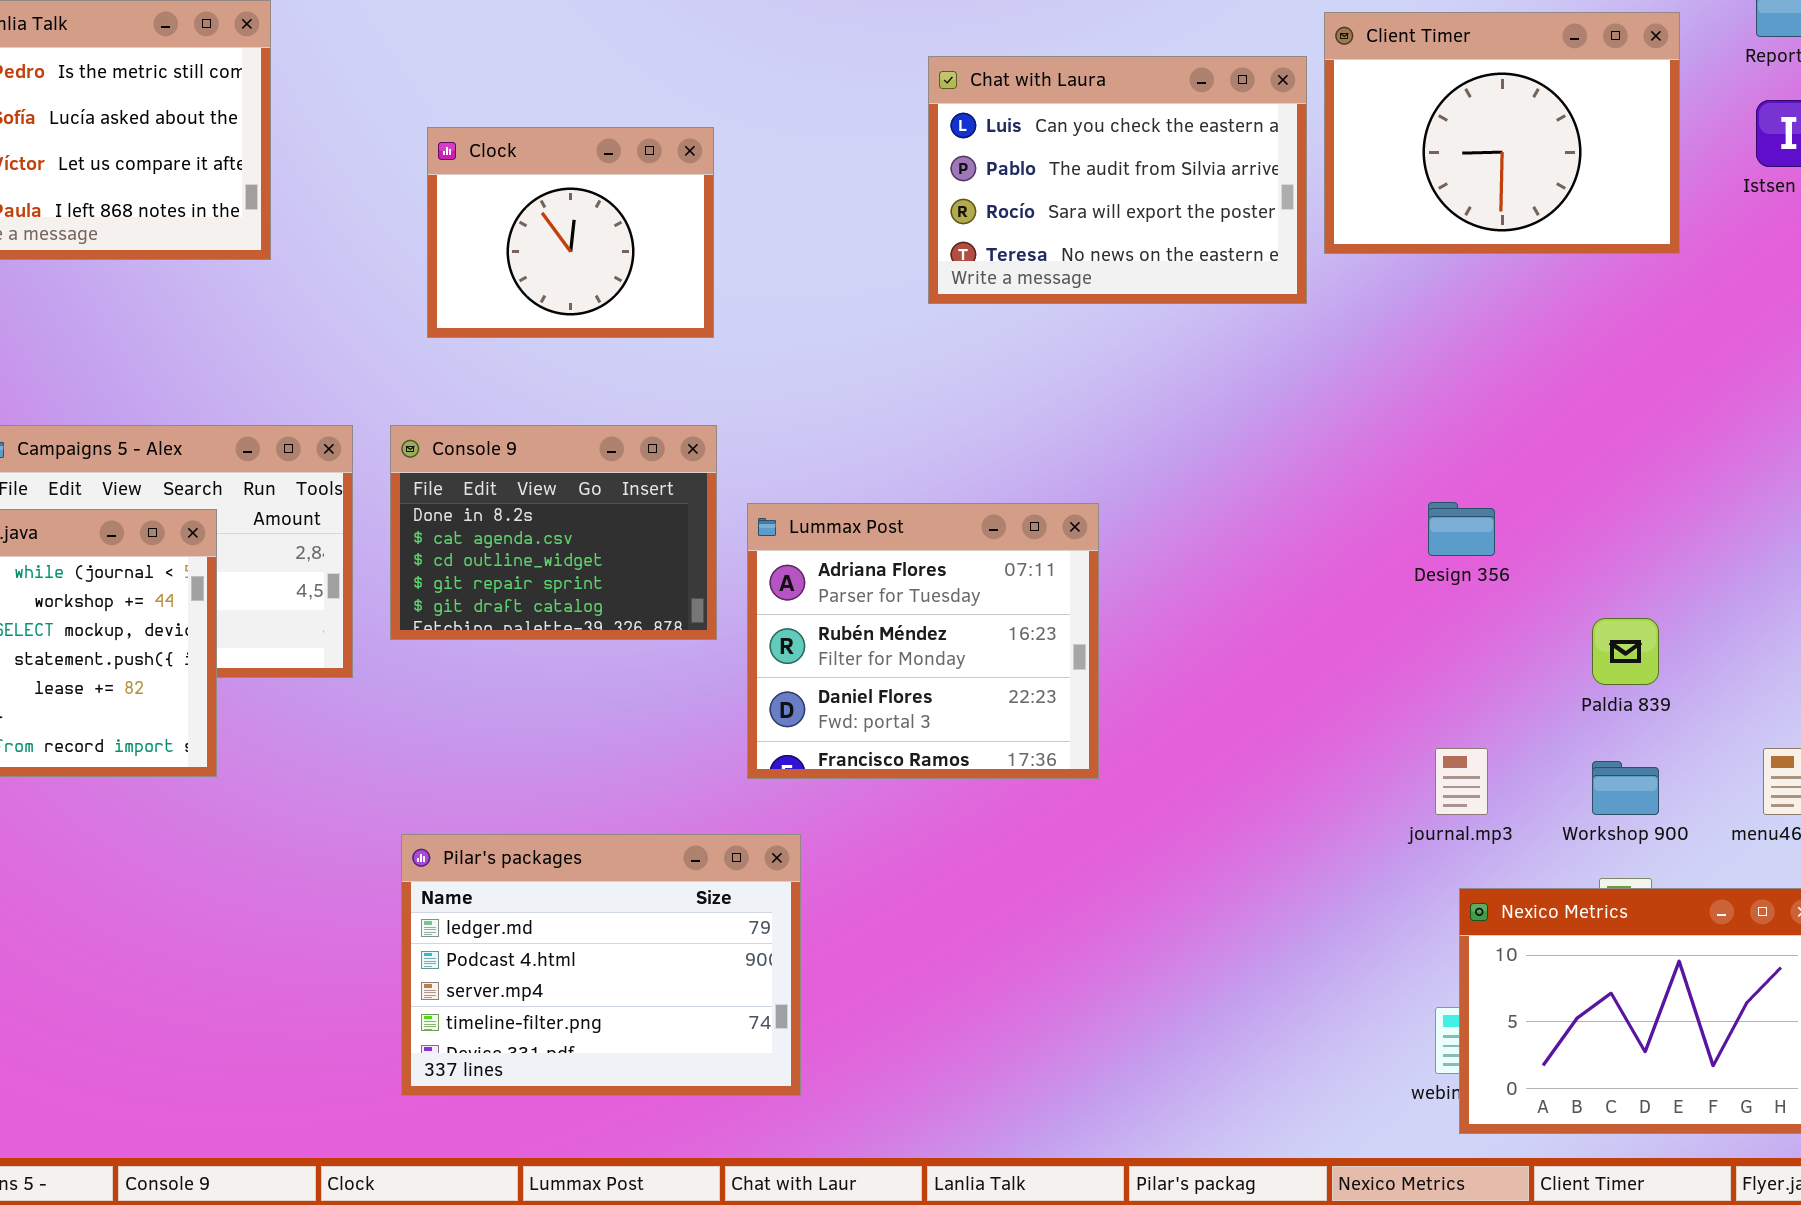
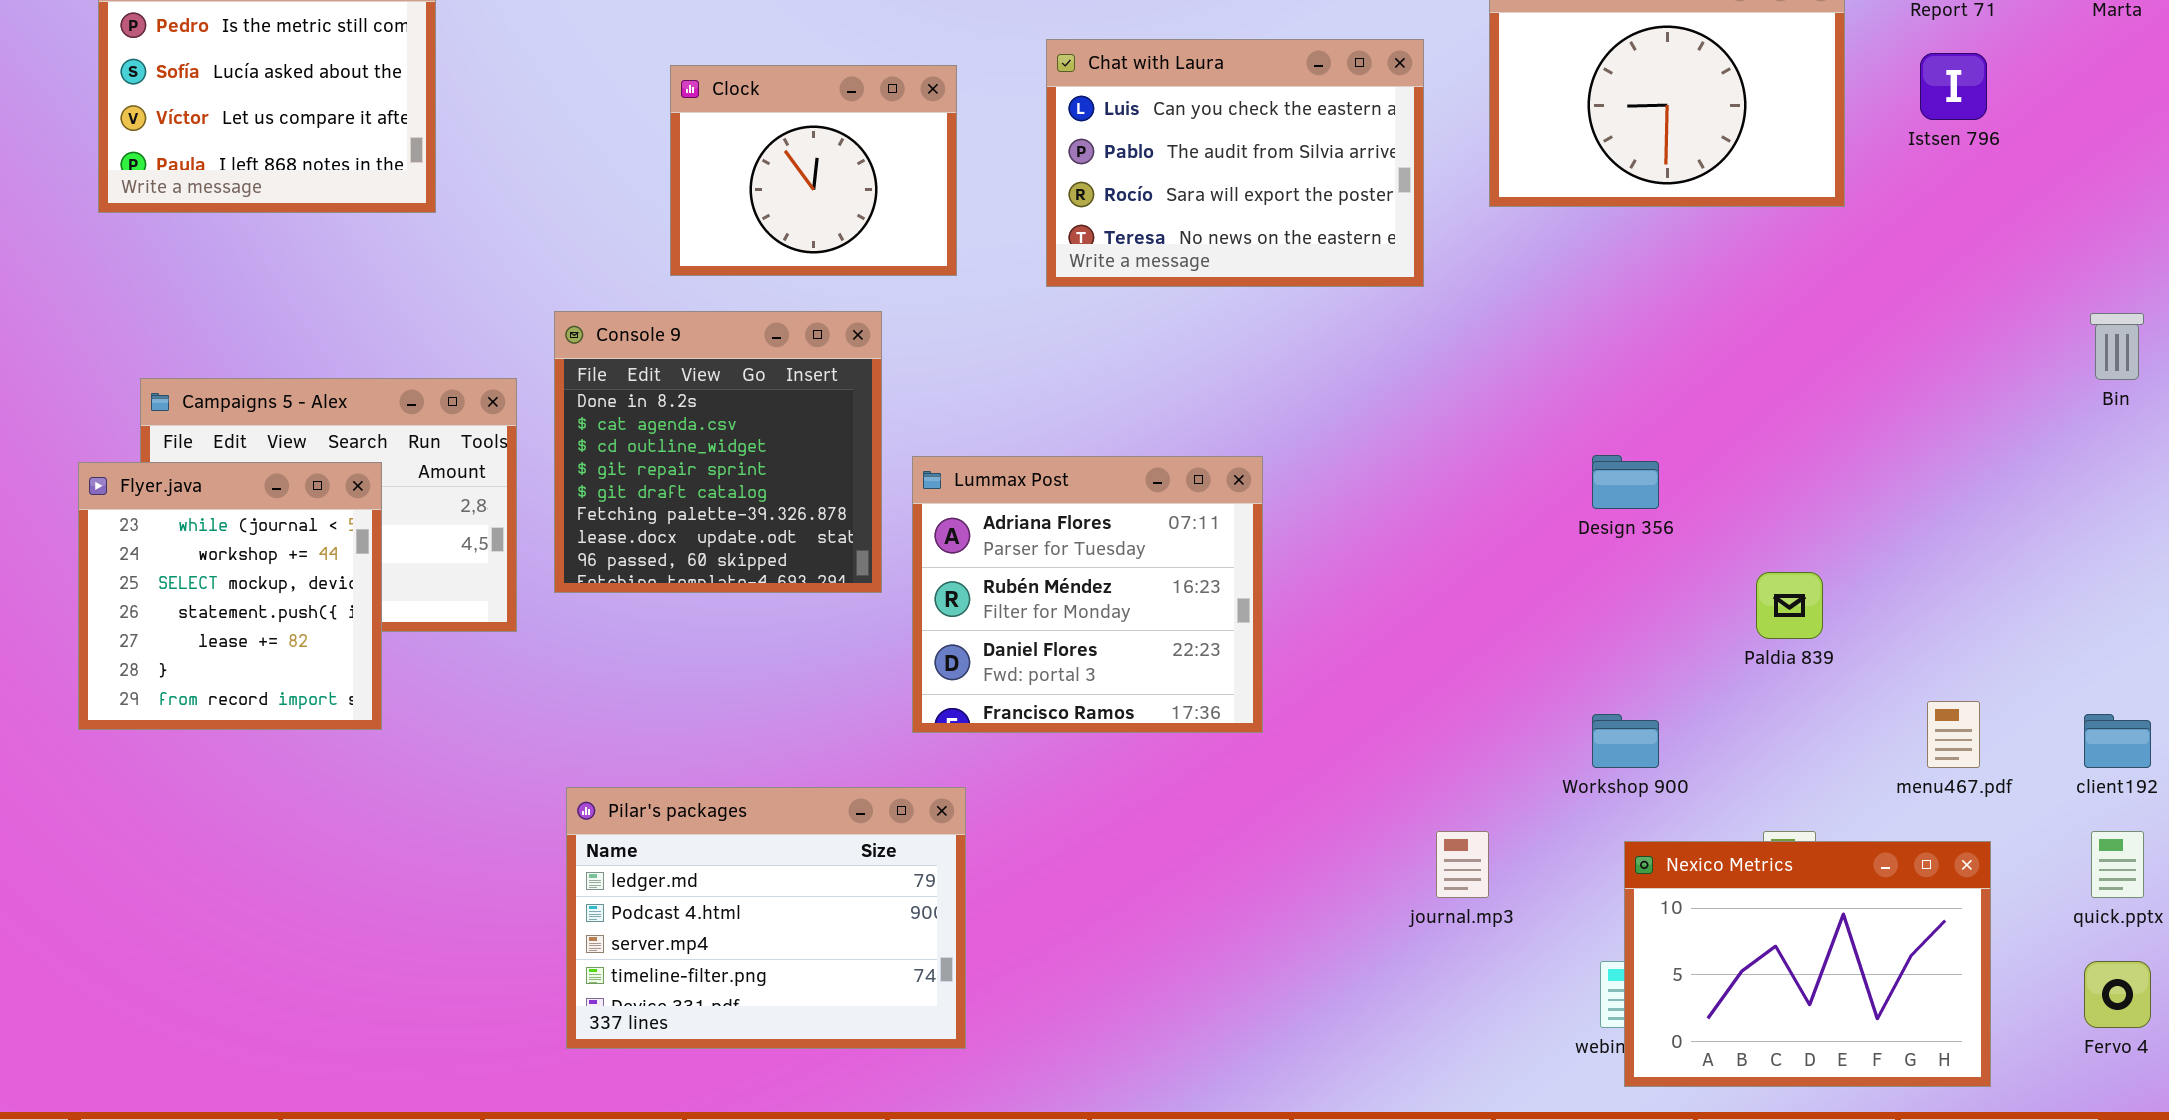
Chat with Laura: [928,56,1307,304] -> [1046,39,1424,287], moved
Clock: [427,127,714,338] -> [670,65,957,276], moved
Console 9: [390,425,717,640] -> [554,311,882,593], resized
journal.mp3: [1435,748,1488,815] -> [1436,831,1489,898], moved
Workshop 900: [1592,761,1659,815] -> [1592,714,1659,768], moved

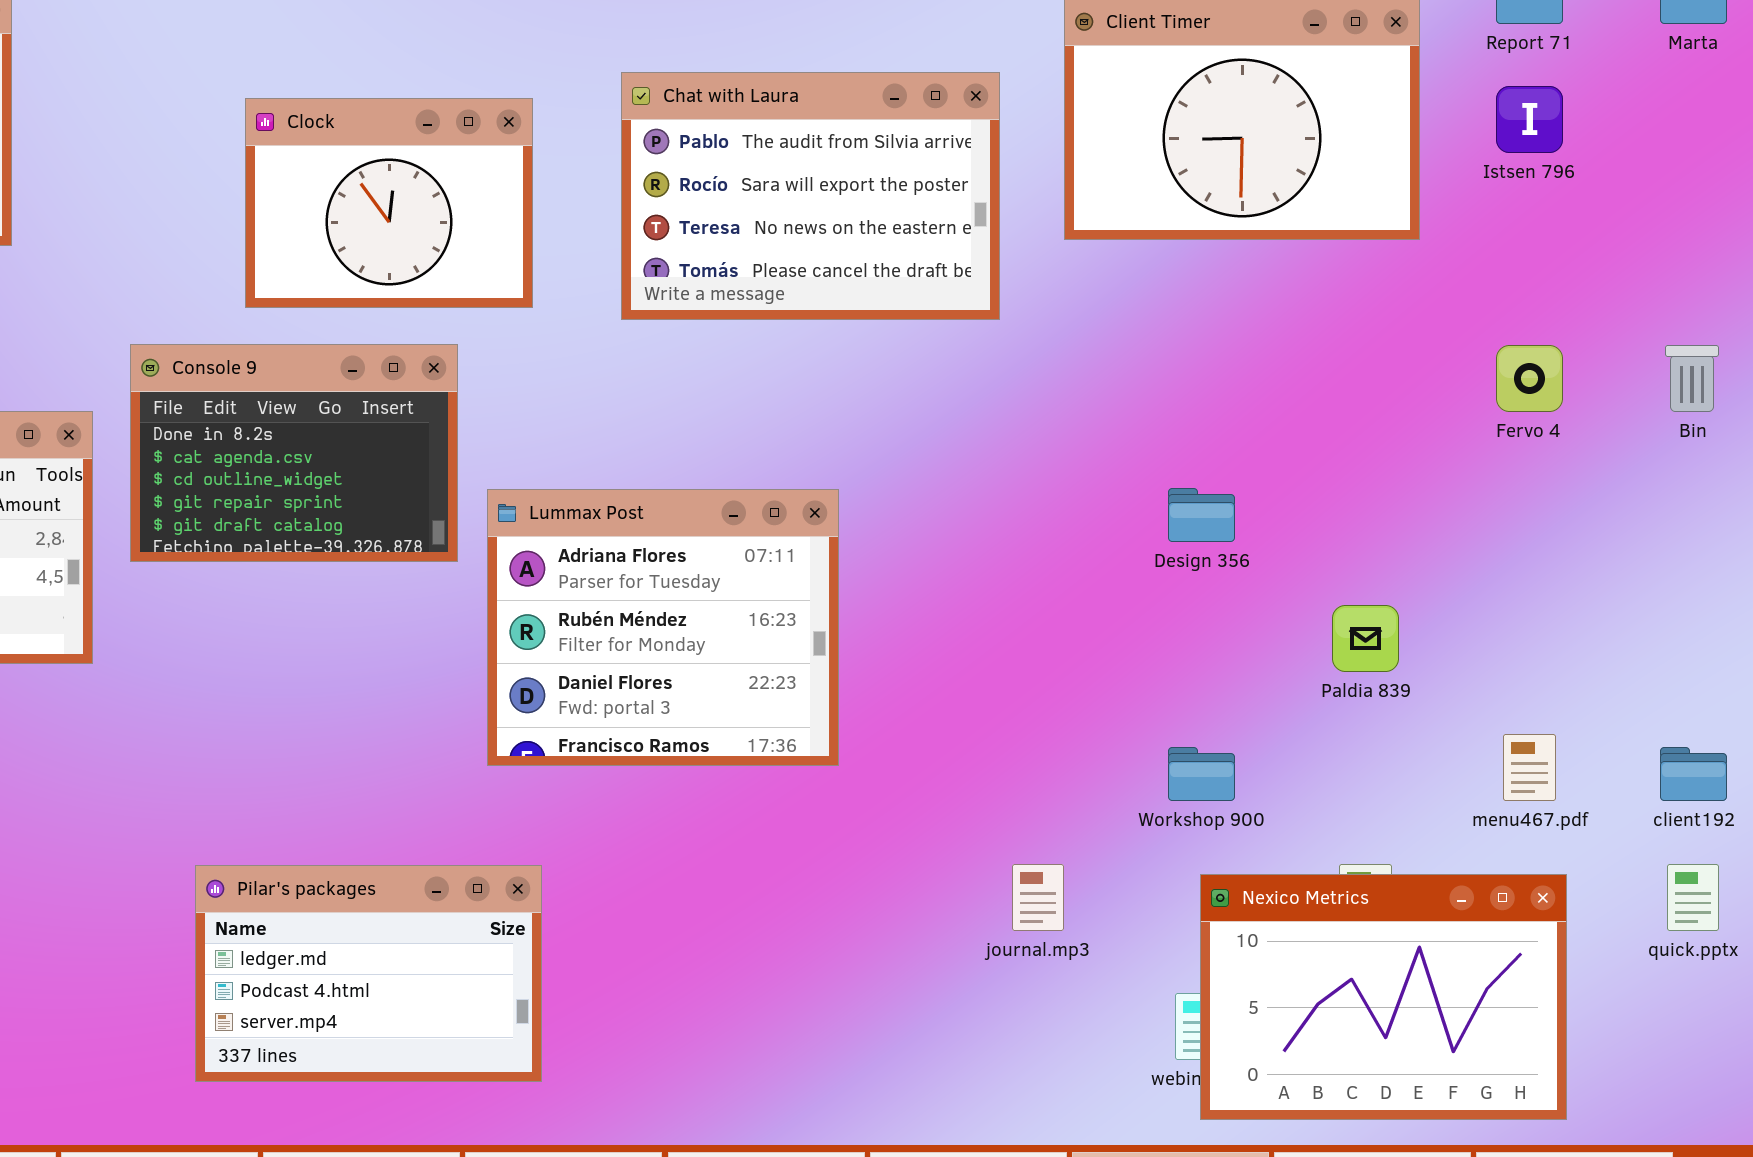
Chat with Laura: [1046,39,1424,287] -> [621,72,1000,320], scrolled down 1 row
Console 9: [554,311,882,593] -> [130,344,458,562], resized
Pilar's packages: [566,787,966,1049] -> [195,865,542,1082], resized
Fervo 4: [2084,961,2151,1028] -> [1496,345,1563,412], moved

